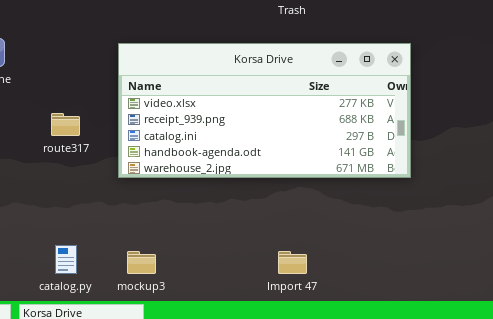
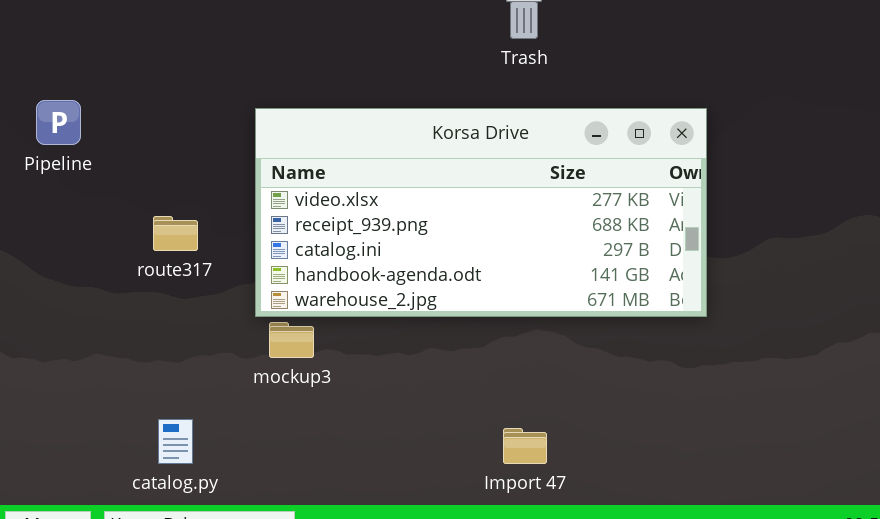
mockup3: [127,251,156,274] -> [269,322,314,358], moved

